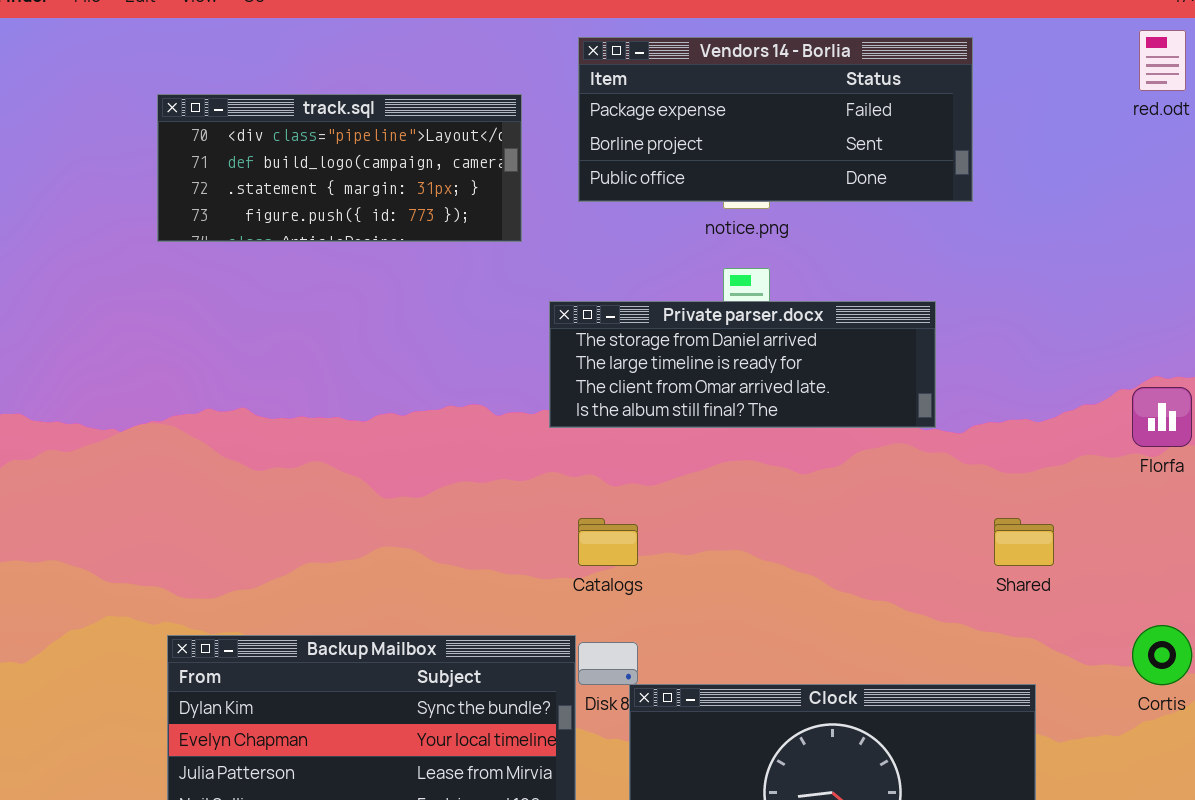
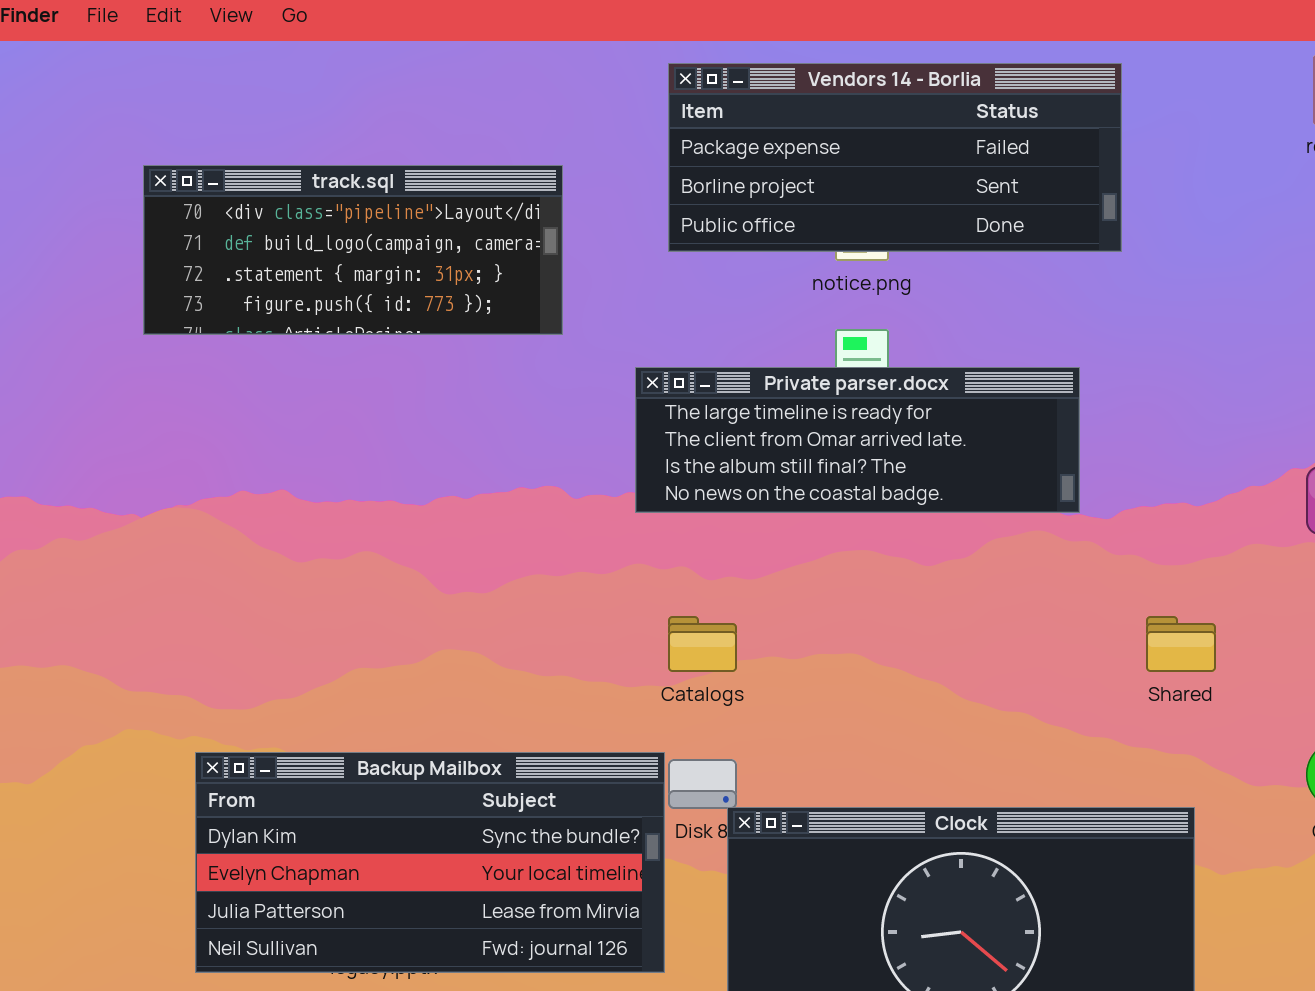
track.sql: [157,94,522,242] -> [143,165,563,335], moved
Private parser.docx: [549,301,936,428] -> [635,367,1080,513], scrolled down 1 row

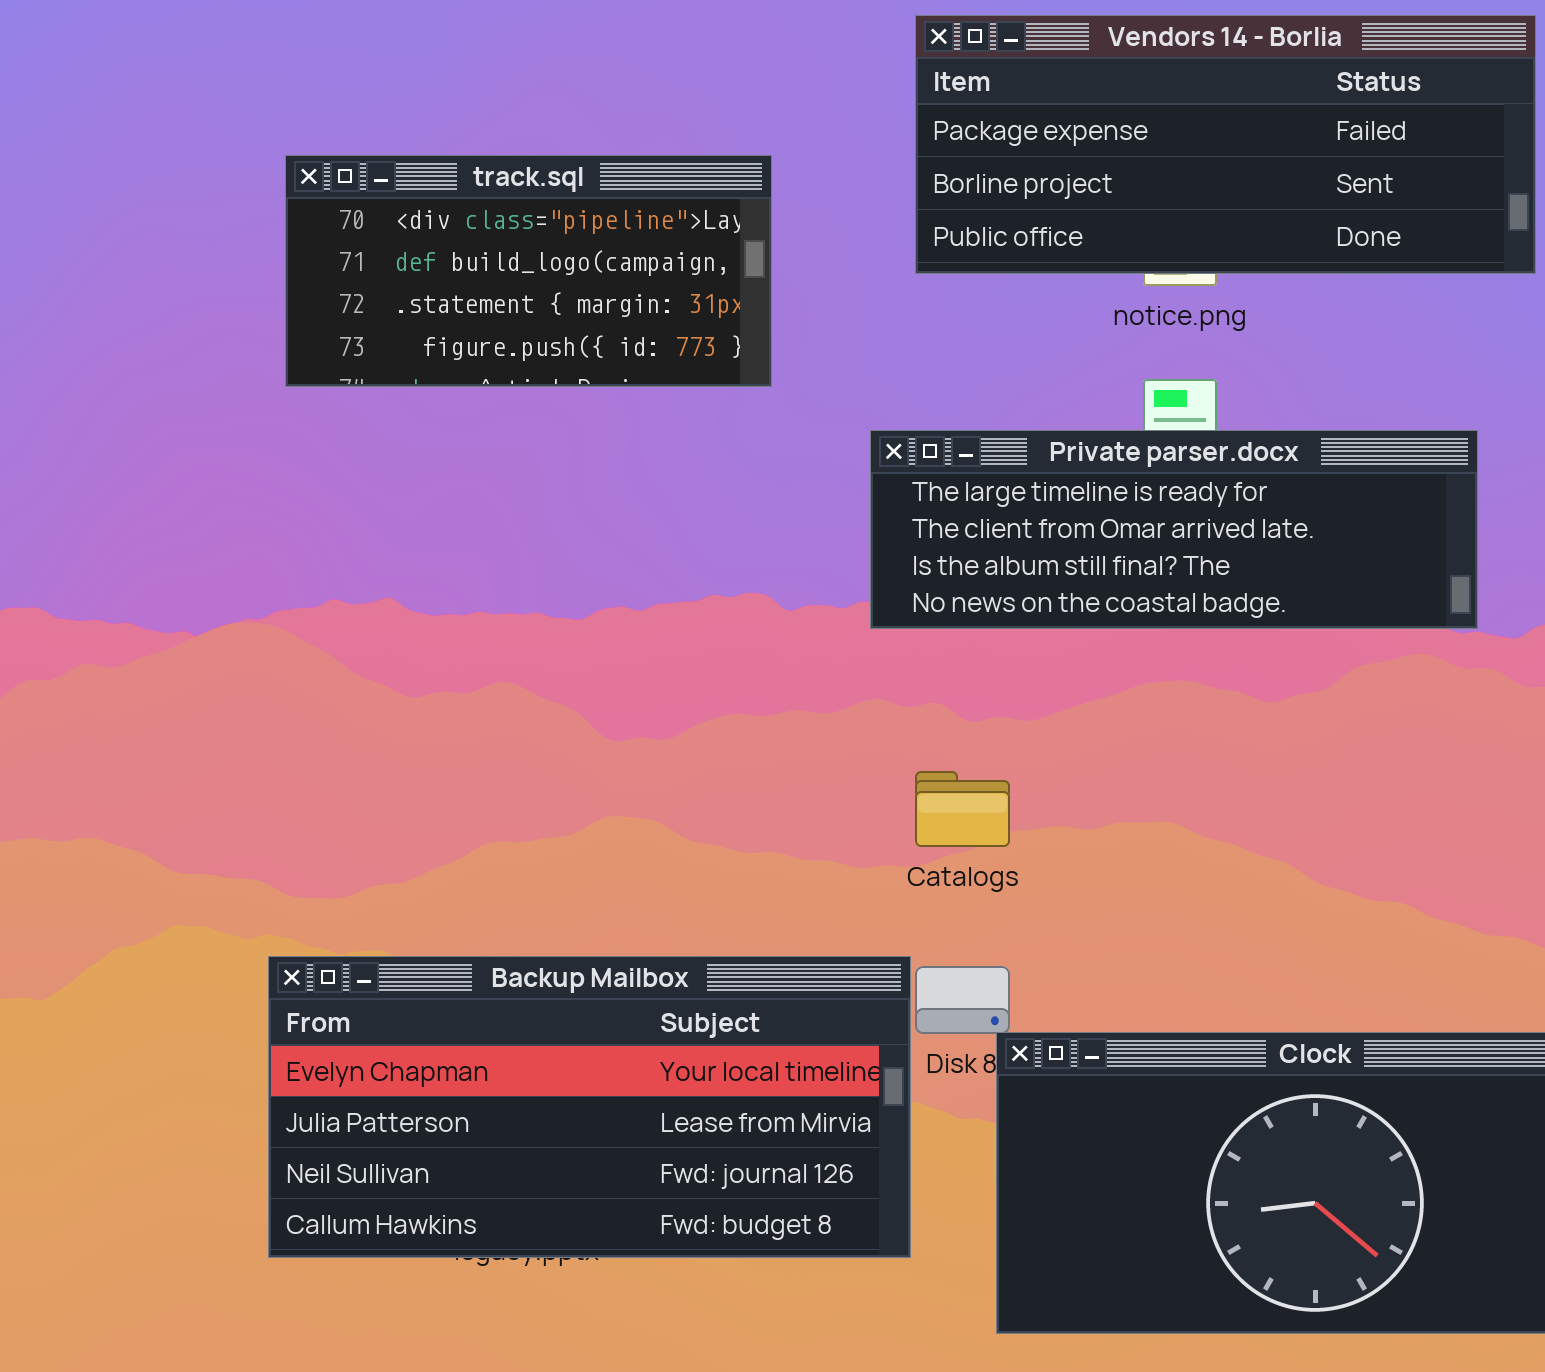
track.sql: [143,165,563,335] -> [285,155,772,387], resized
Backup Mailbox: [195,752,665,973] -> [268,956,911,1258], scrolled down 1 row

